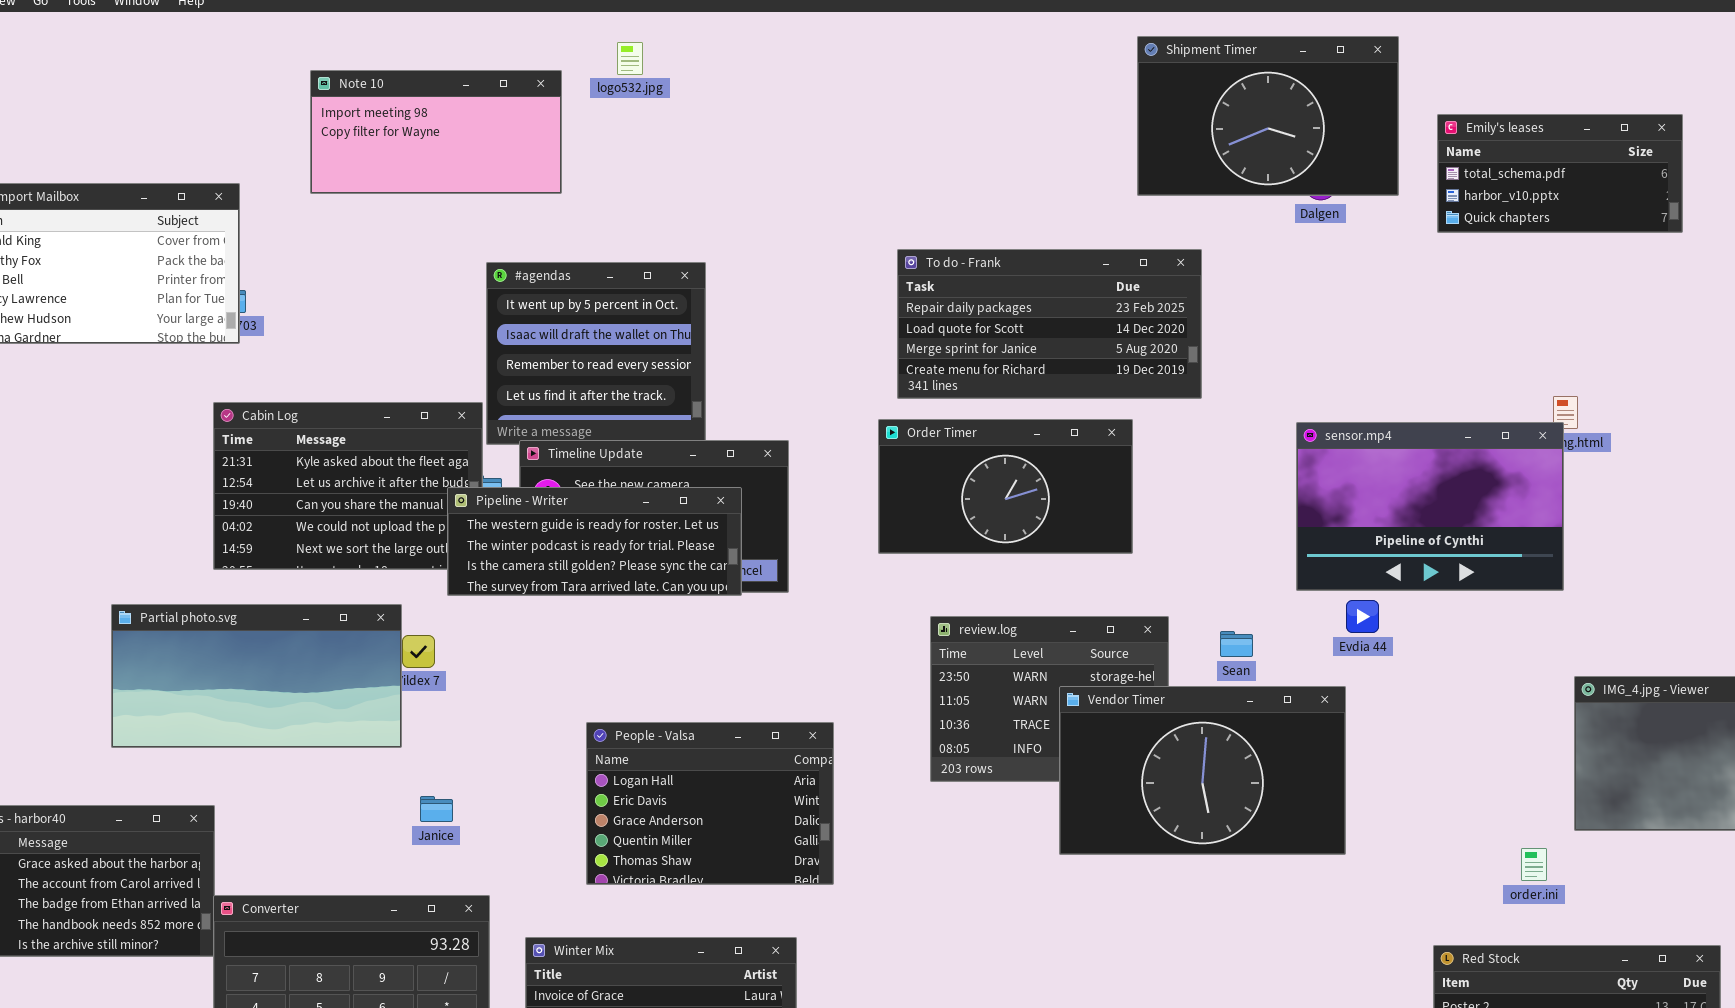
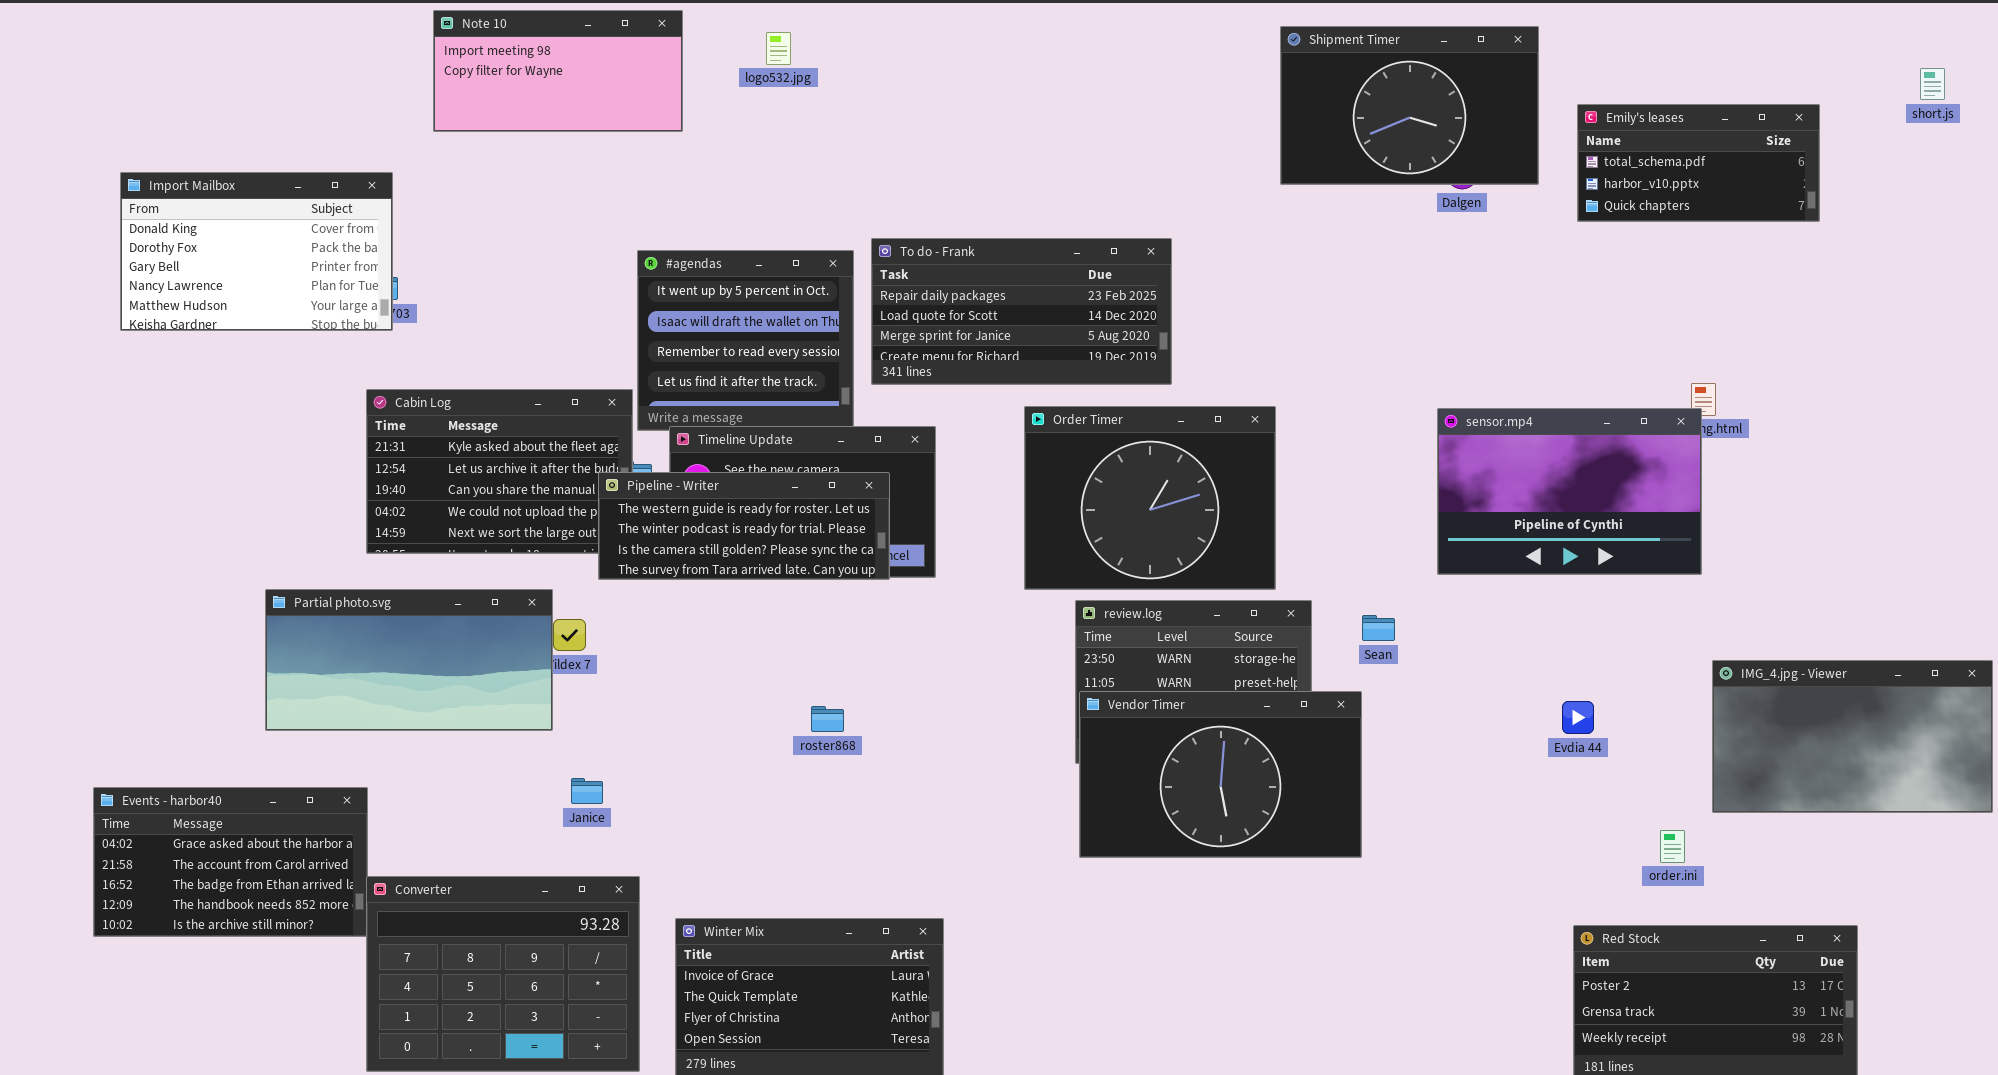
Note 10: [310,70,562,194] -> [433,10,683,132], moved
To do - Frank: [897,249,1202,399] -> [871,238,1172,385], moved
Order Timer: [878,419,1133,554] -> [1024,406,1276,590], resized
Evdia 44: [1346,600,1379,633] -> [1562,701,1594,734], moved
Vendor Timer: [1059,686,1346,855] -> [1079,691,1362,858], moved
People - Valsa: [586,722,834,885] -> none, closed

